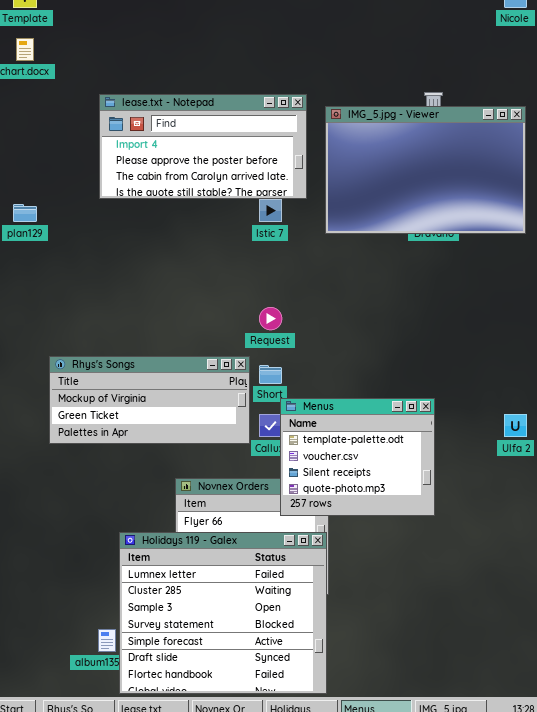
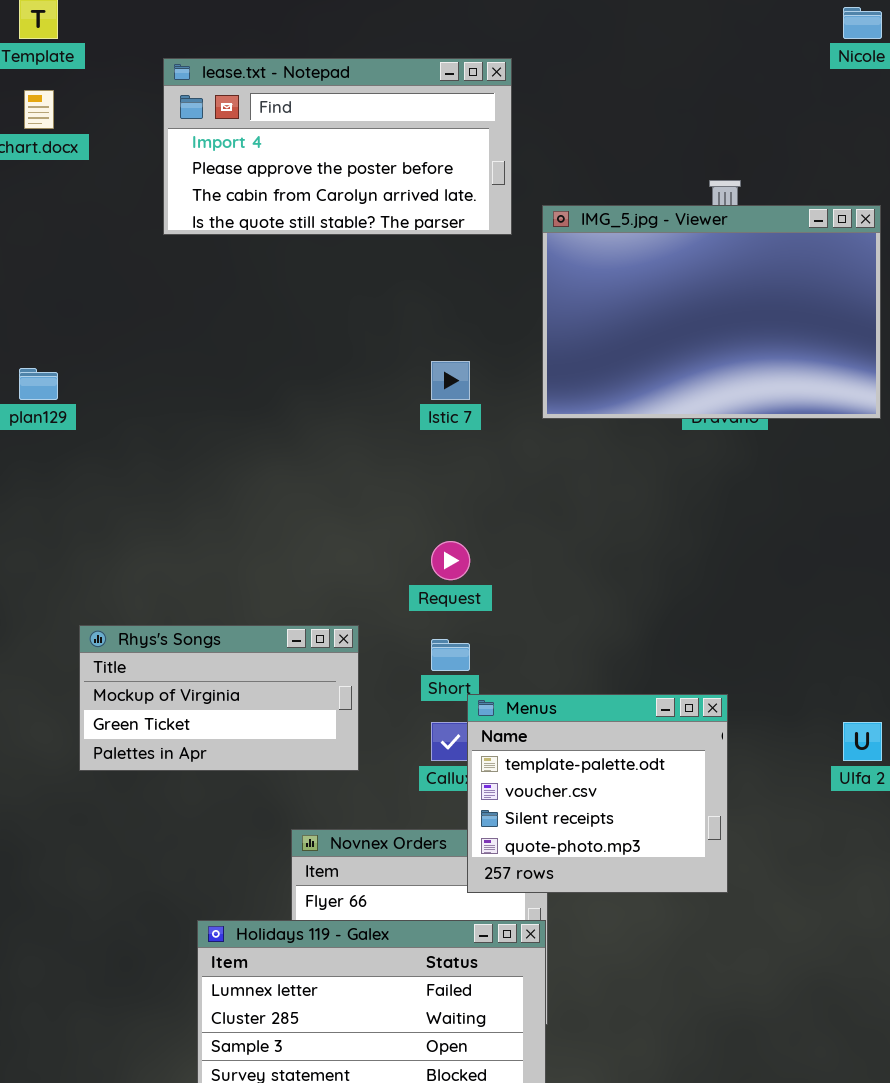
lease.txt - Notepad: [99,94,307,199] -> [163,58,512,235], moved
Rhys's Songs: [49,356,250,444] -> [79,625,359,771], resized

